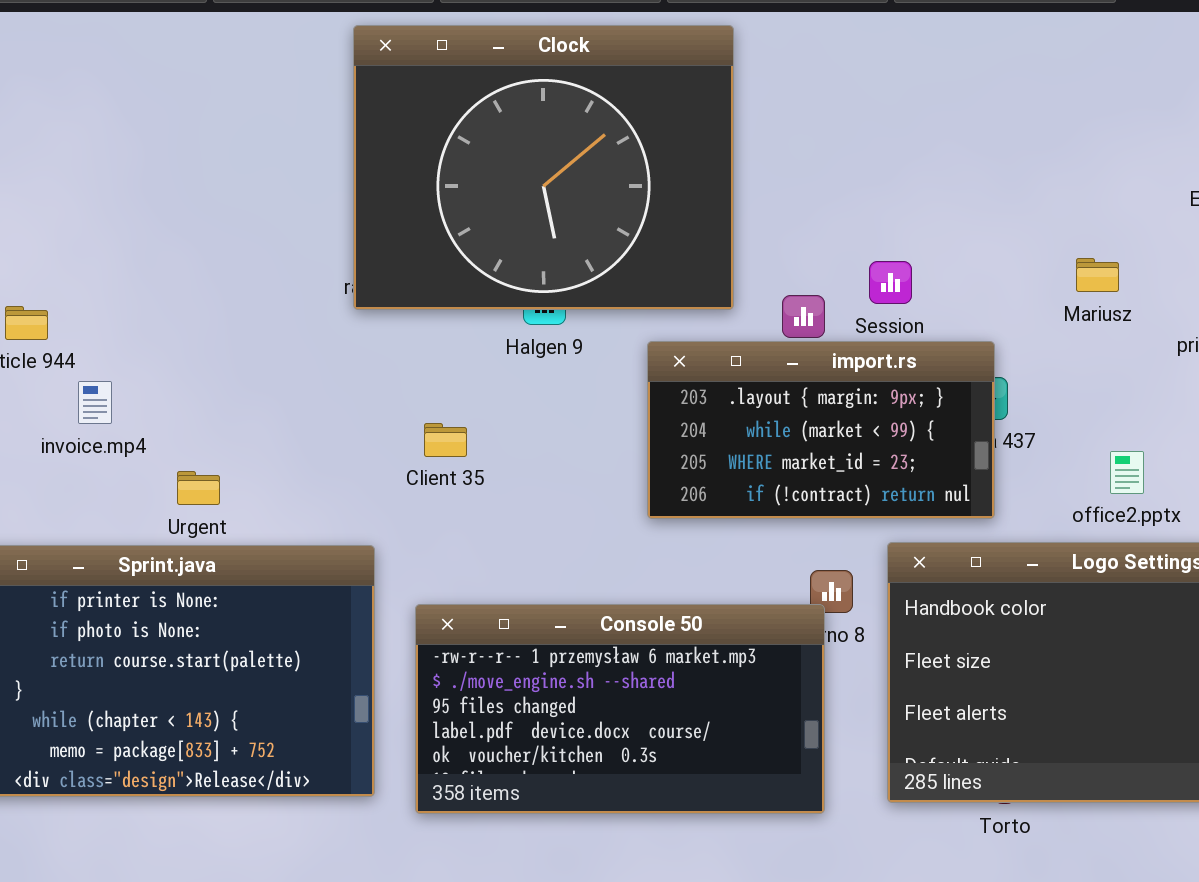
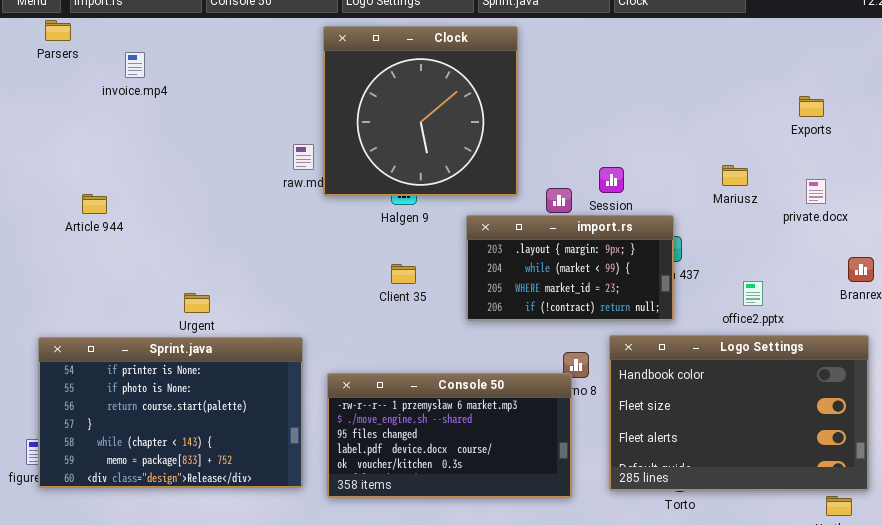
Clock: [353,25,734,310] -> [323,26,518,196], resized
invoice.mp4: [78,381,112,424] -> [125,52,145,78], moved
Client 35: [424,423,467,457] -> [391,264,416,284], moved

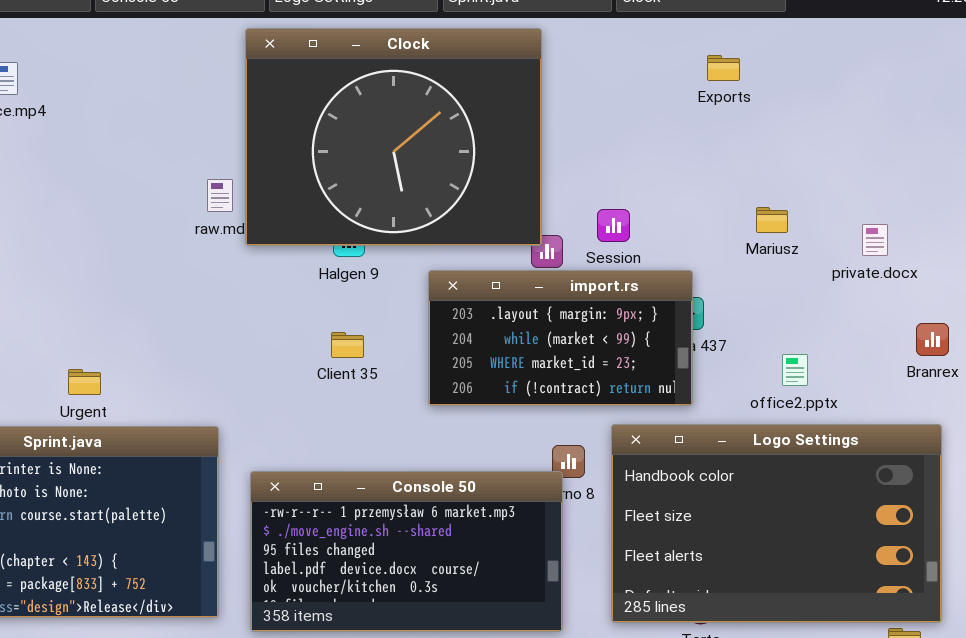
Clock: [323,26,518,196] -> [245,28,542,246], resized
Exports: [799,96,824,117] -> [707,55,740,81], moved

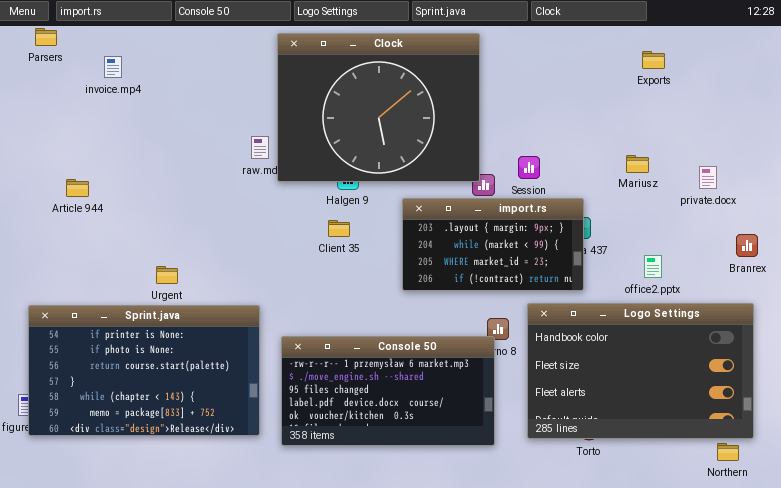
Exports: [707,55,740,81] -> [642,51,665,69], moved
Client 35: [331,332,364,358] -> [328,220,350,237], moved

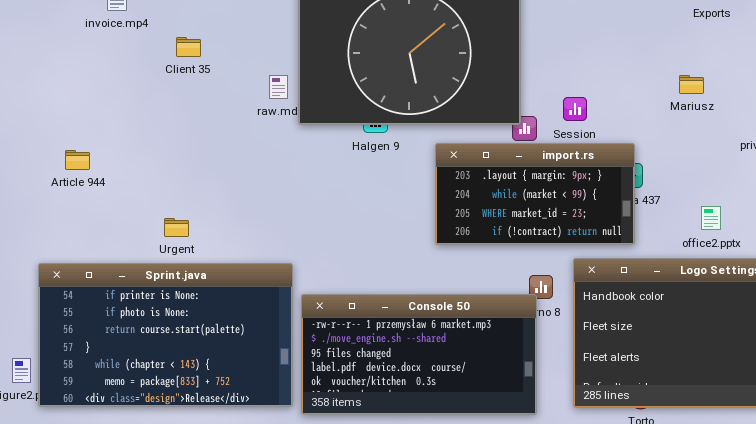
Mariusz: [626,155,649,173] -> [679,75,704,94], moved
Article 944: [66,179,89,197] -> [65,150,90,170], moved
Client 35: [328,220,350,237] -> [176,37,201,57], moved
Sprint.java: [28,305,260,436] -> [38,263,293,407], moved

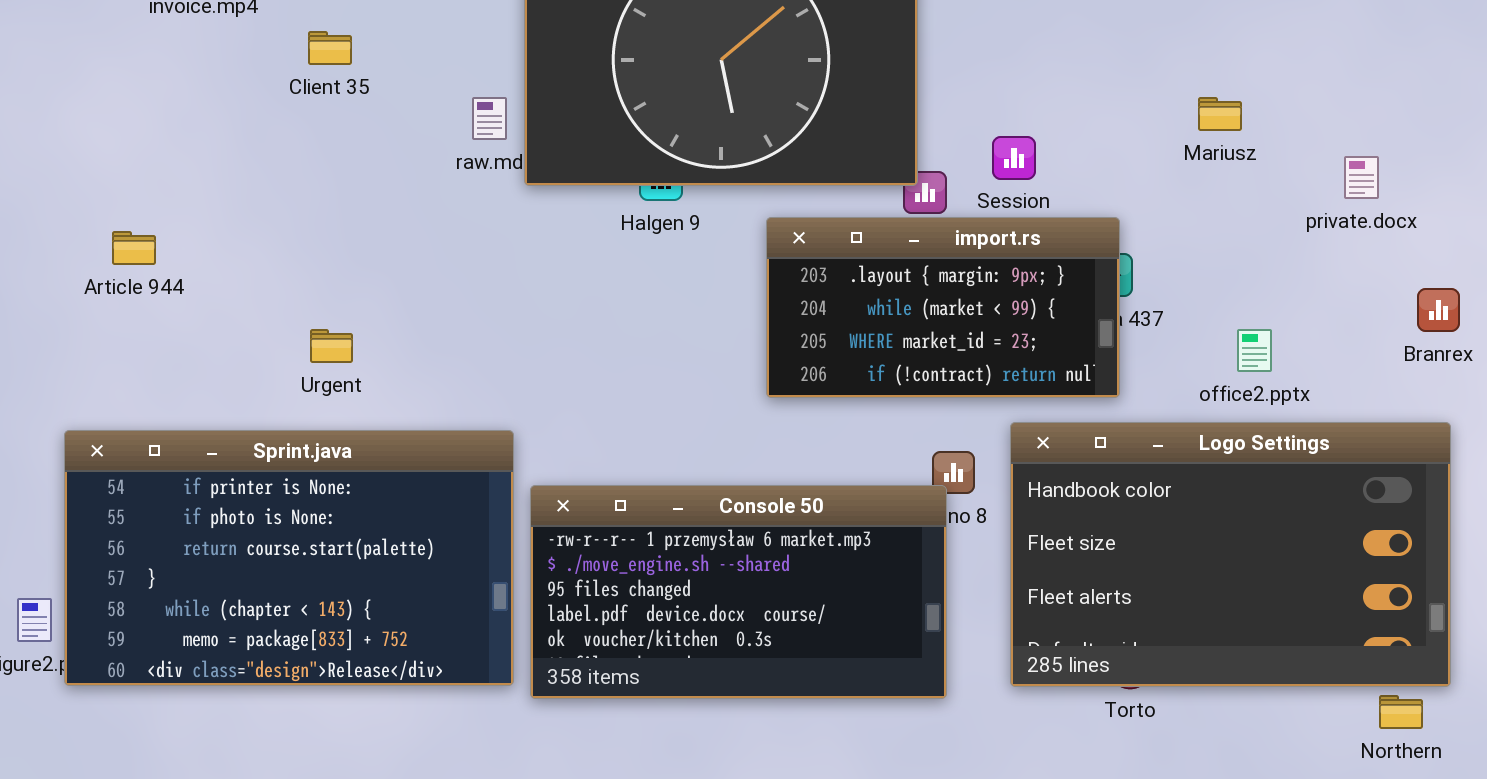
Urgent: [164,218,189,237] -> [310,329,353,363], moved

